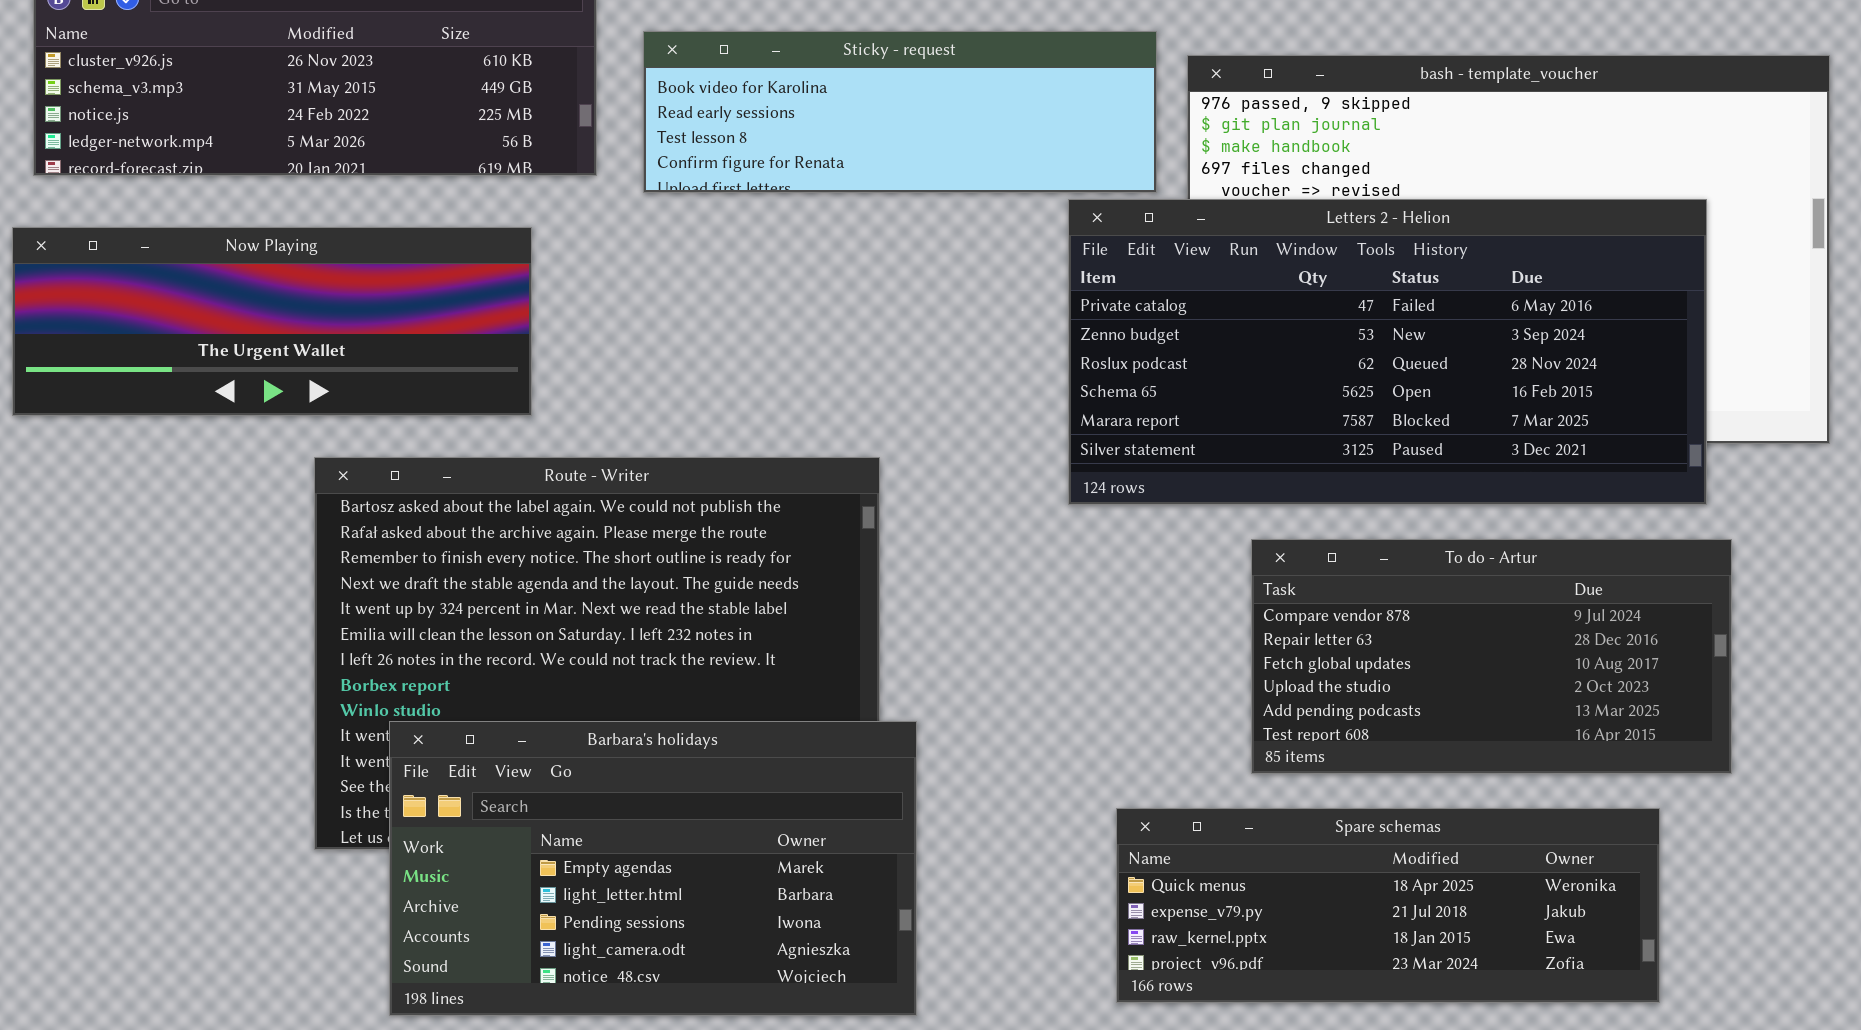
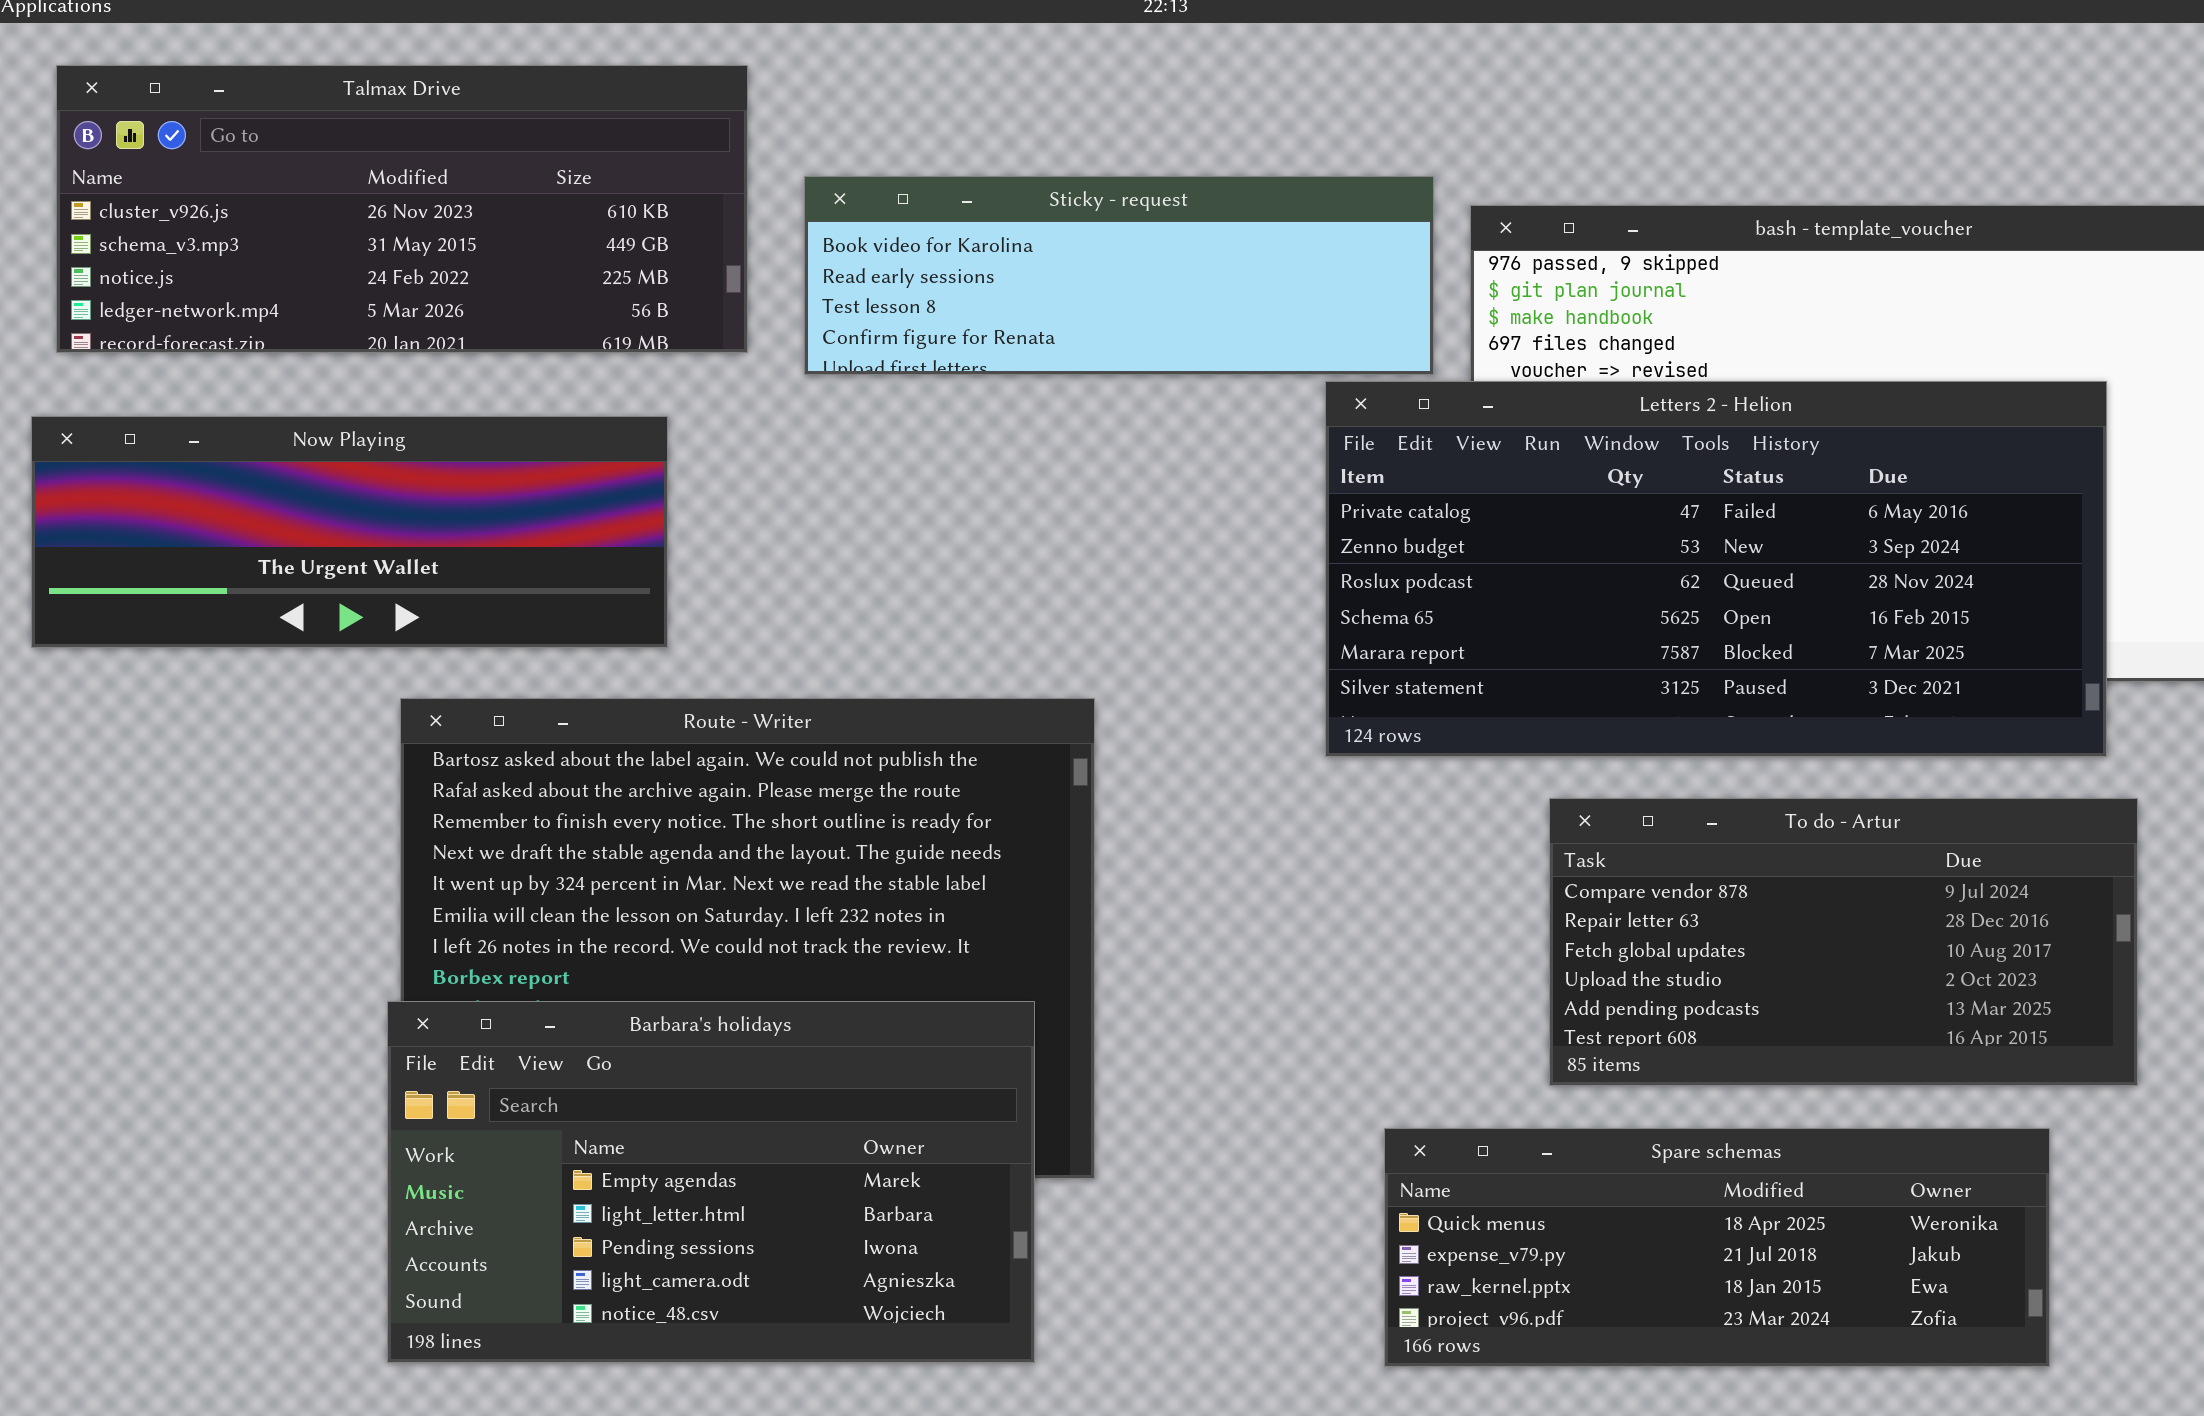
Barbara's holidays: [389,721,917,1016] -> [387,1001,1035,1363], moved

